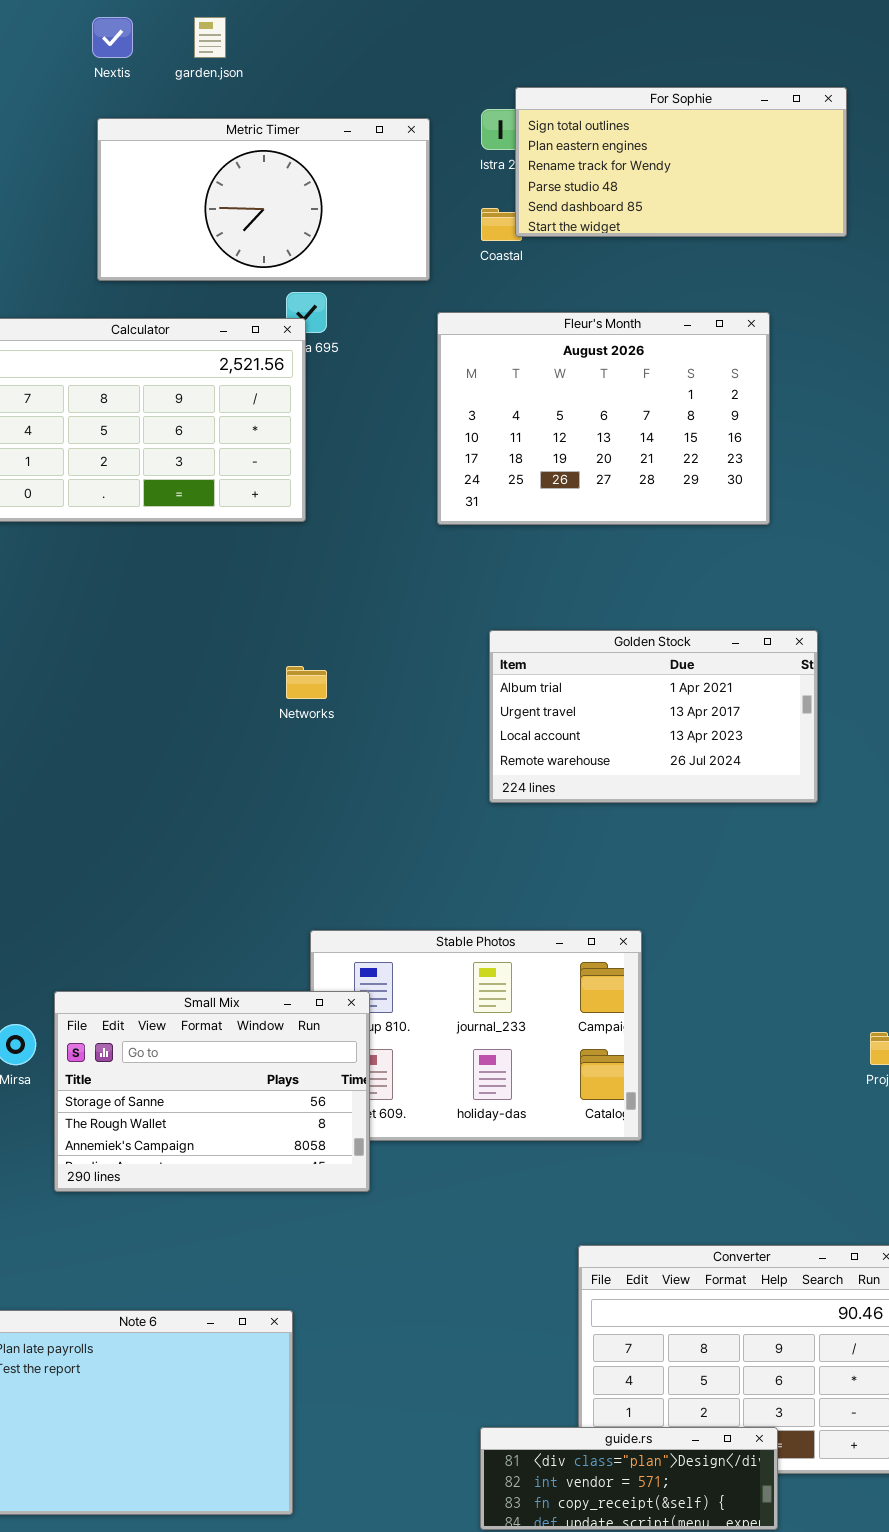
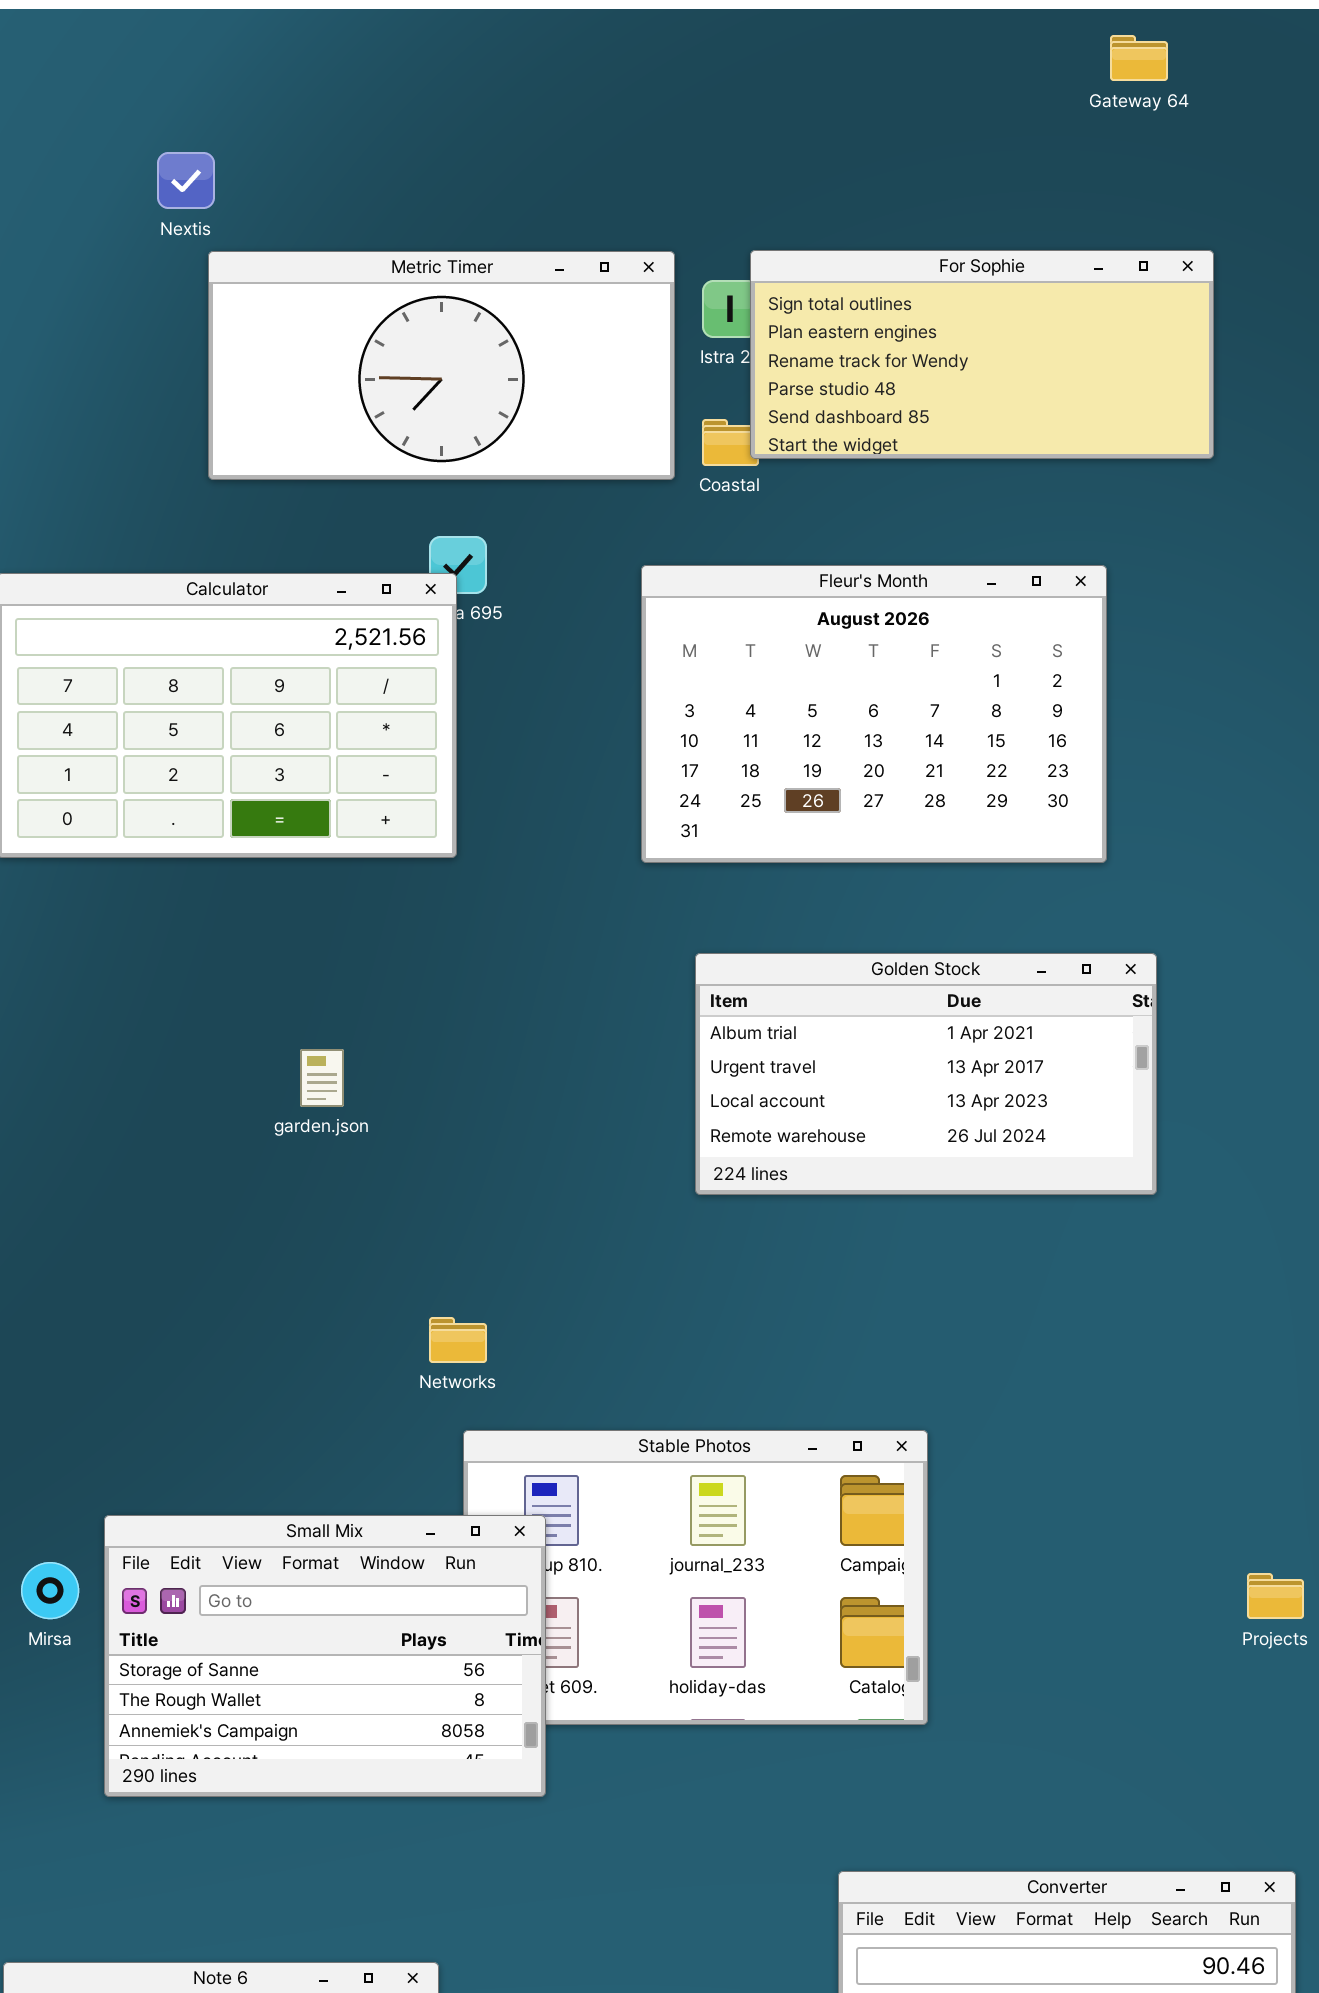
garden.json: [194,17,226,58] -> [300,1049,344,1107], moved
Metric Timer: [97,118,430,281] -> [208,251,675,480], moved
Golden Stock: [489,630,818,803] -> [695,953,1157,1195], moved
Networks: [286,666,327,699] -> [429,1317,487,1363], moved

